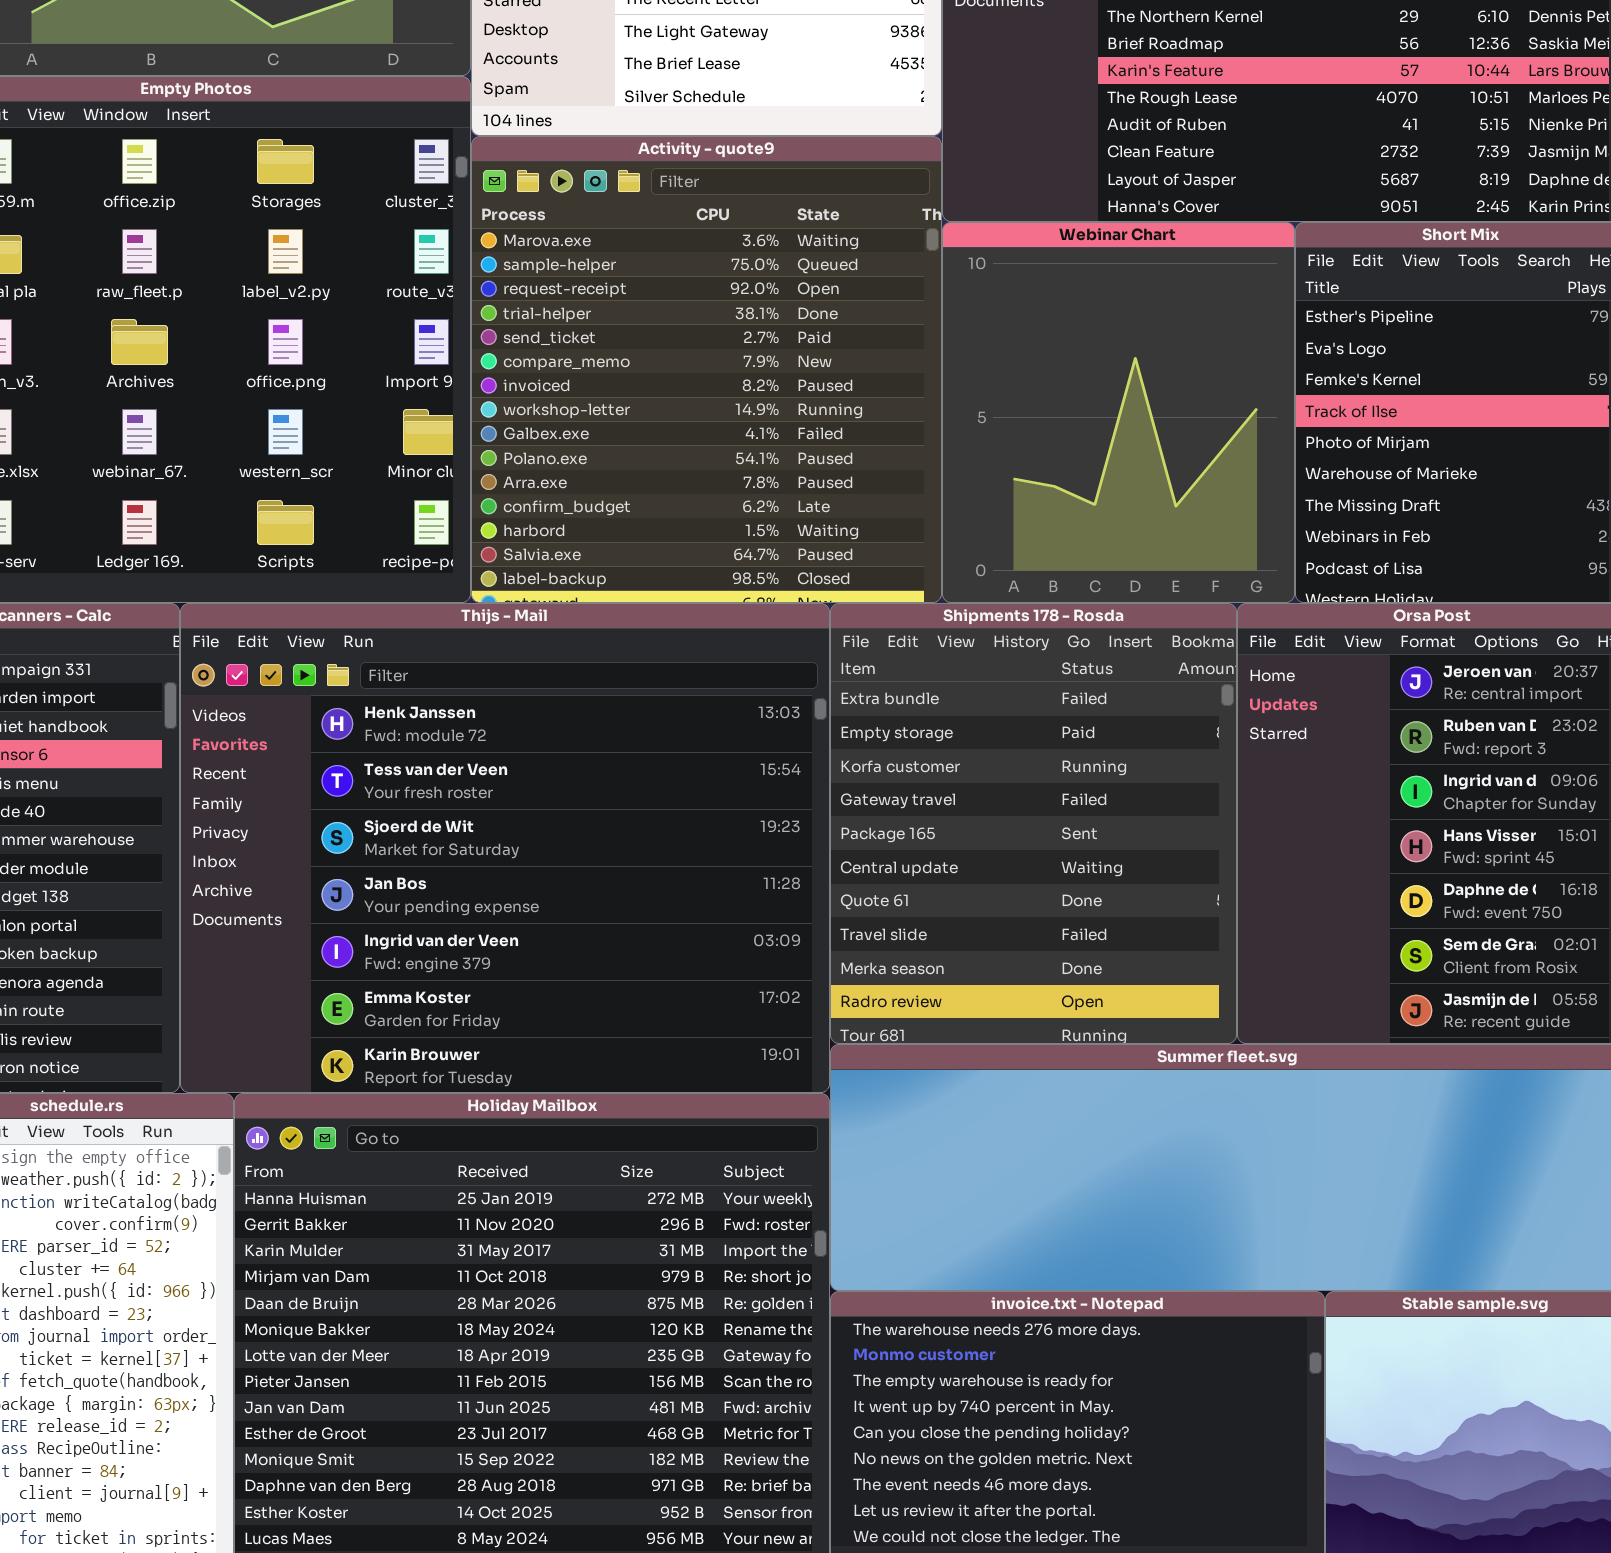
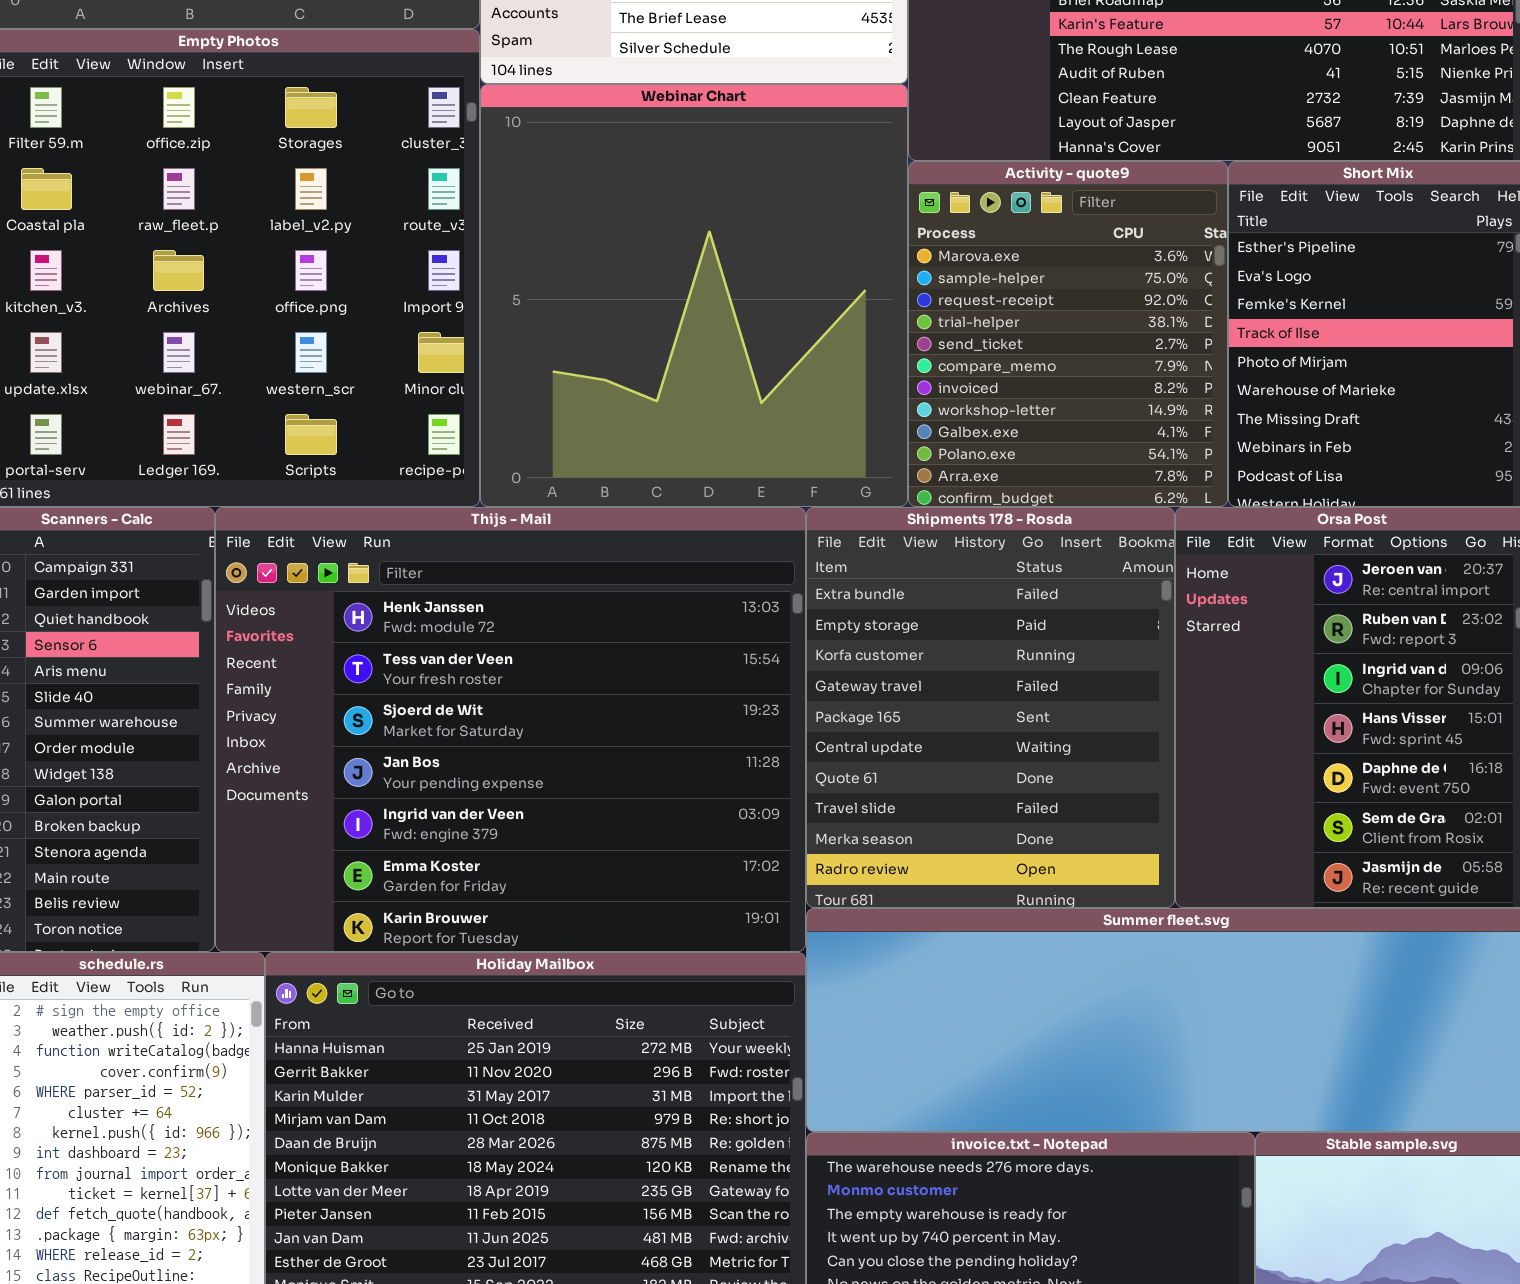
Activity - quote9: [471,136,942,603] -> [908,161,1228,507], moved, resized
Webinar Chart: [942,222,1295,603] -> [480,84,908,507], moved, resized

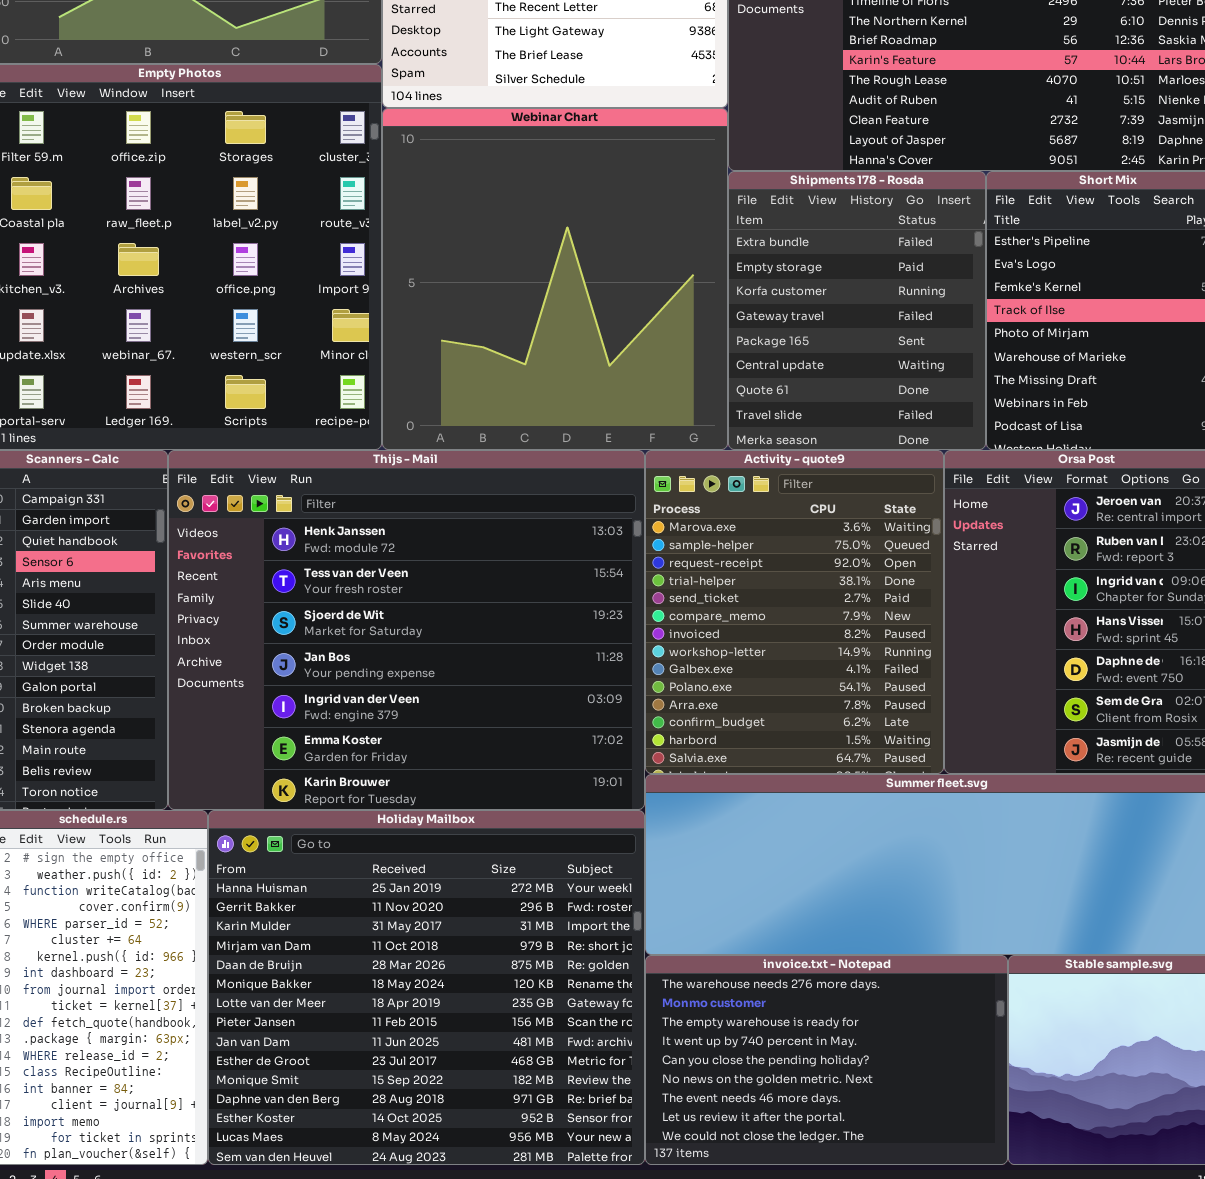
Activity - quote9: [908,161,1228,507] -> [645,450,944,774], moved, resized
Shipments 178 - Rosda: [806,507,1175,908] -> [728,171,986,450], moved, resized

